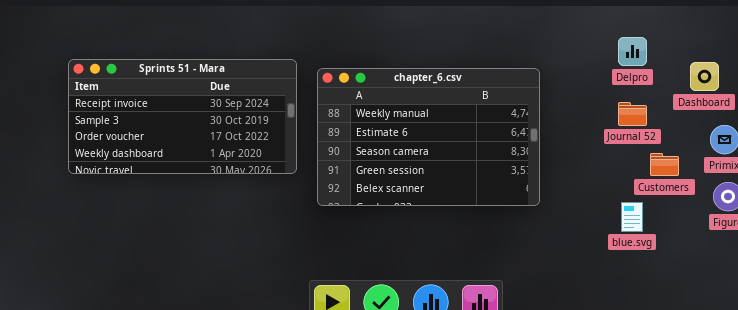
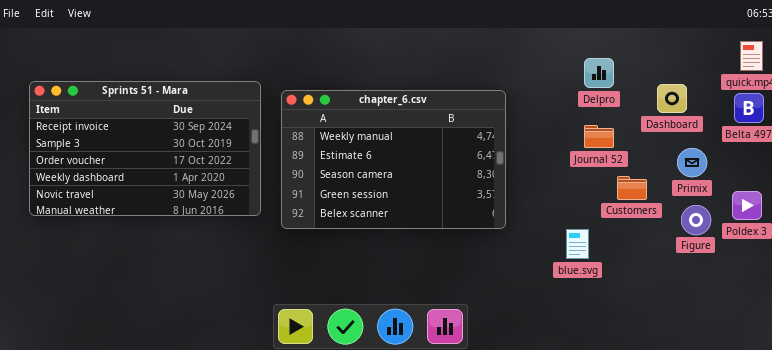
Sprints 51 - Mara: [68,59,297,174] -> [29,81,261,216], resized
blue.svg: [621,202,643,232] -> [566,229,589,259], moved

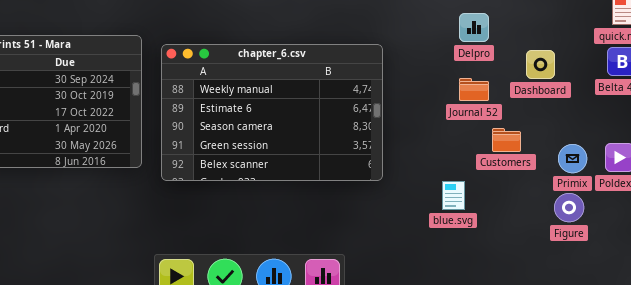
Dashboard: [657,84,687,113] -> [526,50,555,79], moved
Primix: [677,148,707,177] -> [558,144,587,173], moved
Figure: [681,205,711,235] -> [554,193,584,222], moved

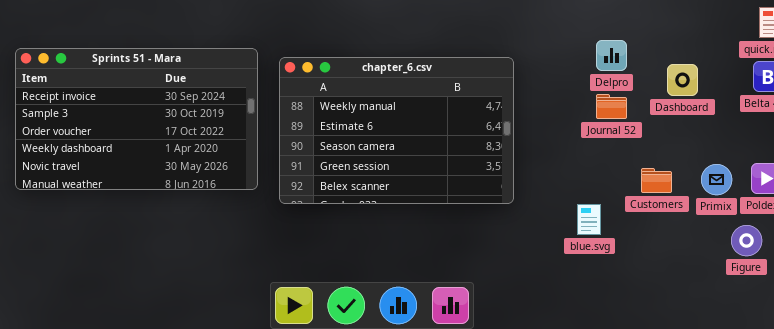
Delpro: [459,13,489,42] -> [596,40,627,71], moved
Customers: [492,128,521,152] -> [641,168,672,193], moved
Figure: [554,193,584,222] -> [731,225,762,256], moved

